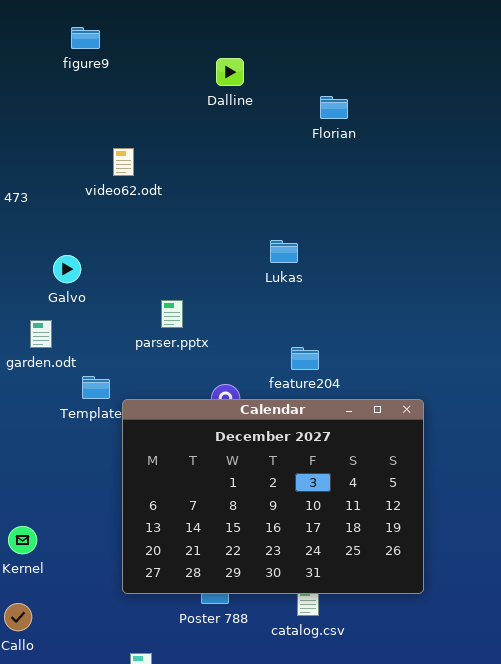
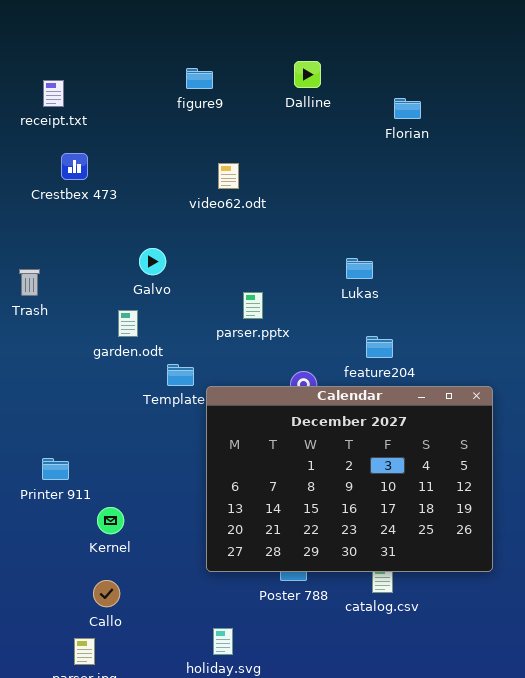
figure9: [71,27,100,49] -> [186,68,213,89], moved
video62.odt: [113,148,134,176] -> [218,163,239,189], moved
Lukas: [270,240,298,263] -> [346,258,373,279], moved

